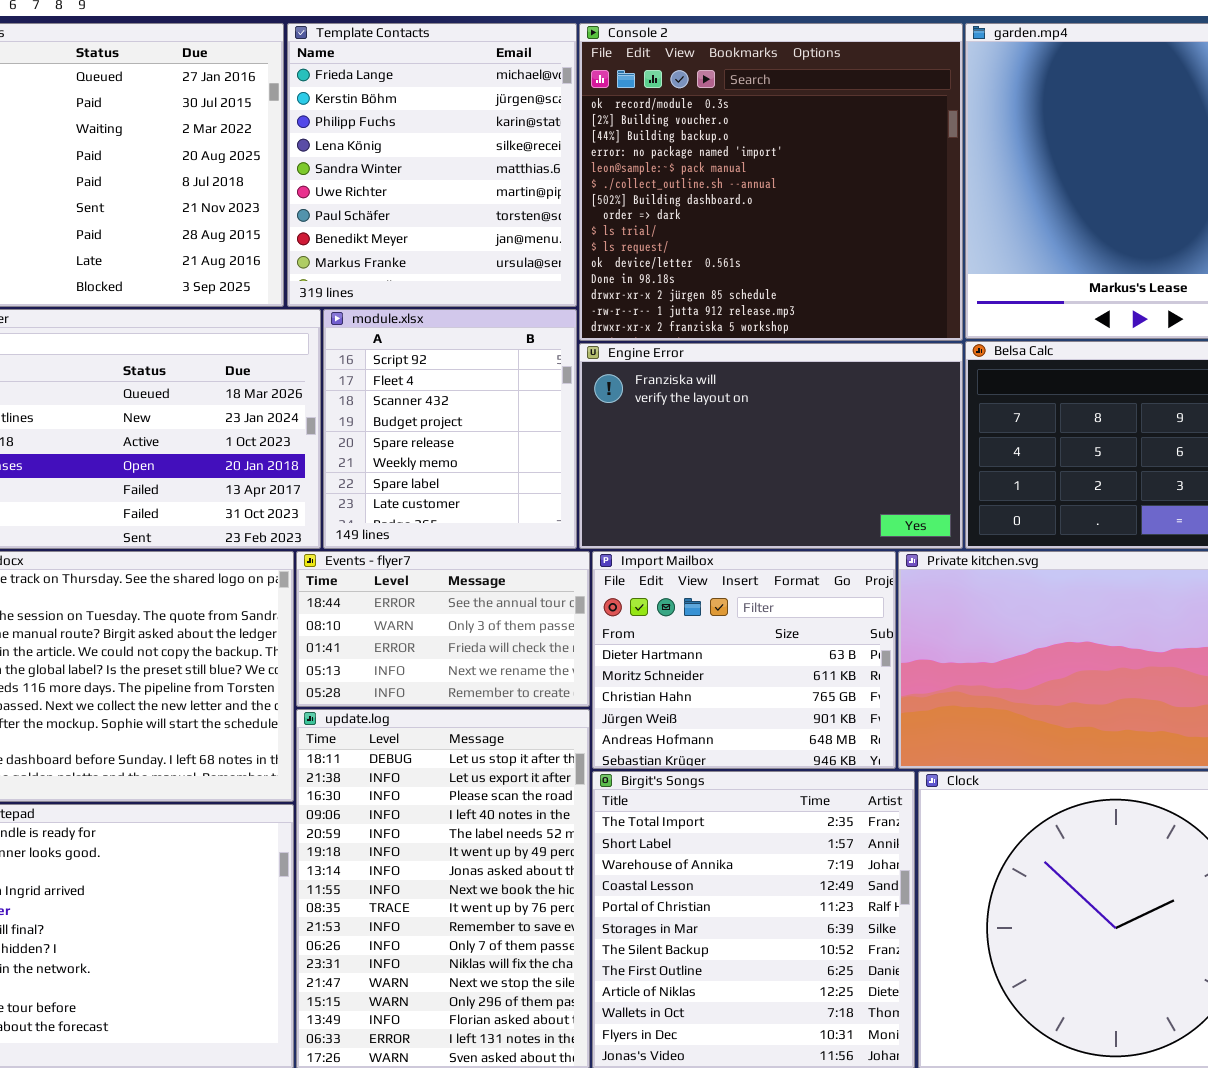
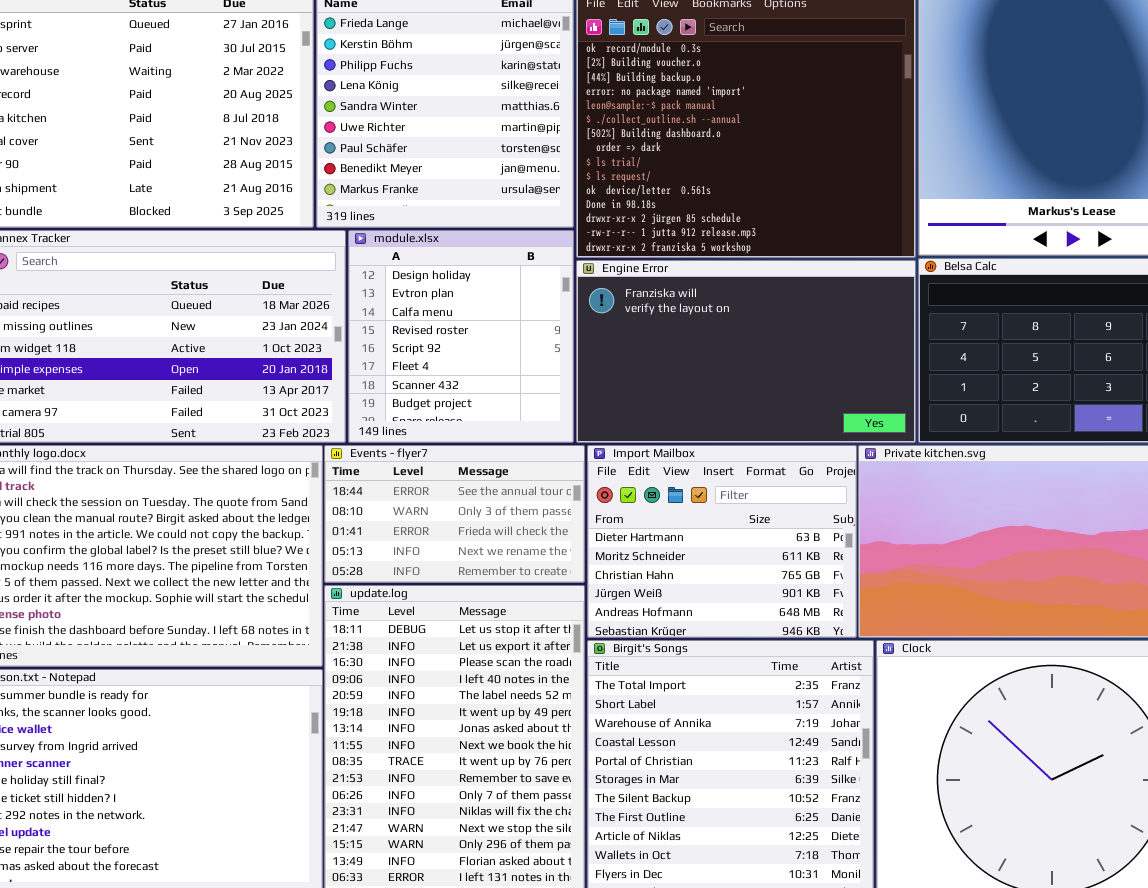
module.xlsx: [323,309,577,549] -> [348,230,574,443], scrolled up 4 rows

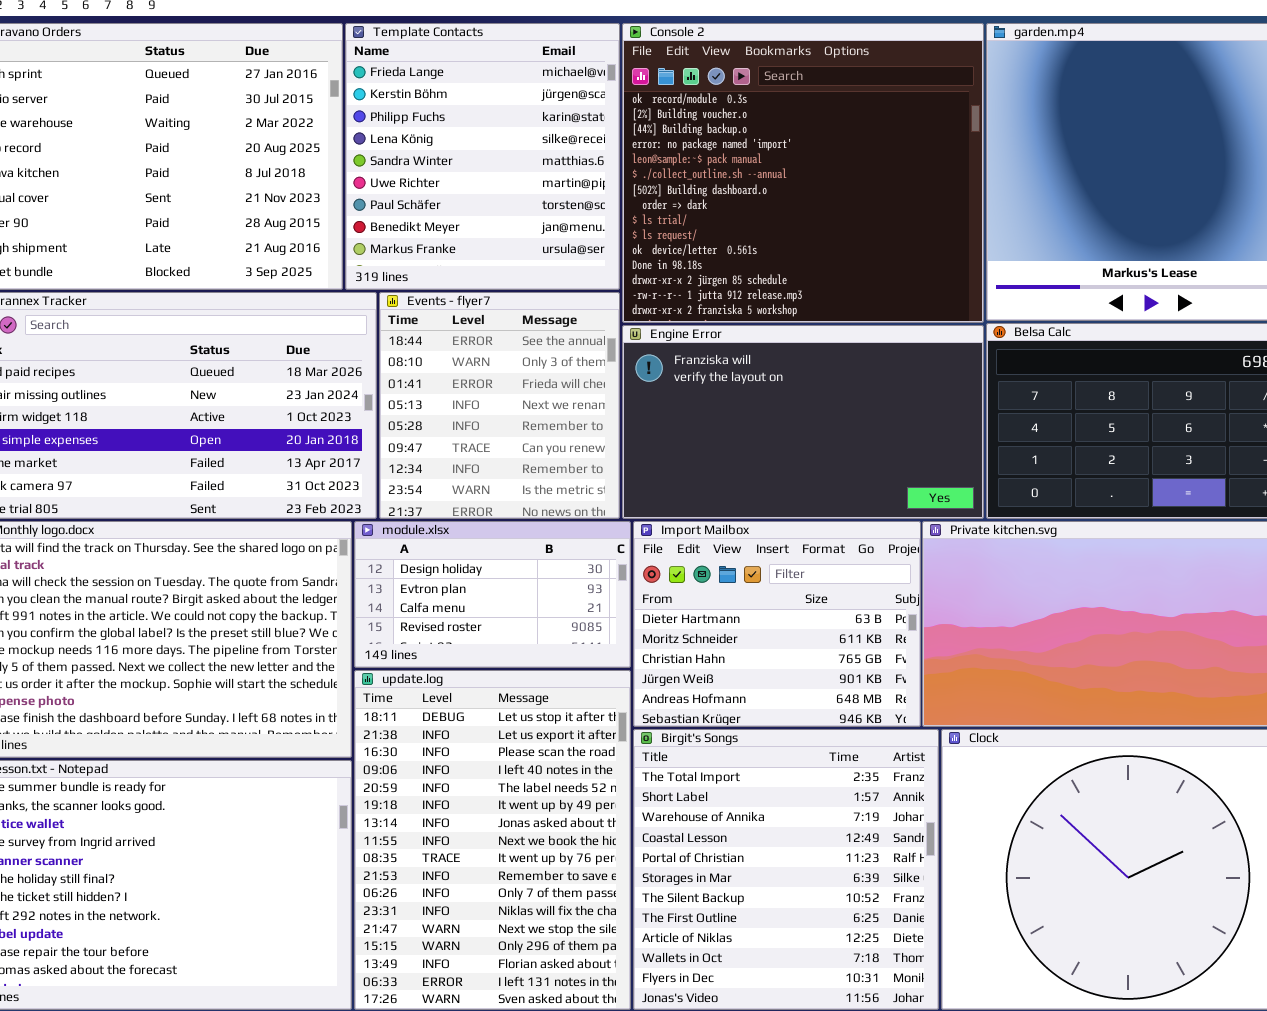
module.xlsx: [348,230,574,443] -> [354,521,631,668], moved, resized
Events - flyer7: [324,445,585,583] -> [379,292,620,519], moved, resized

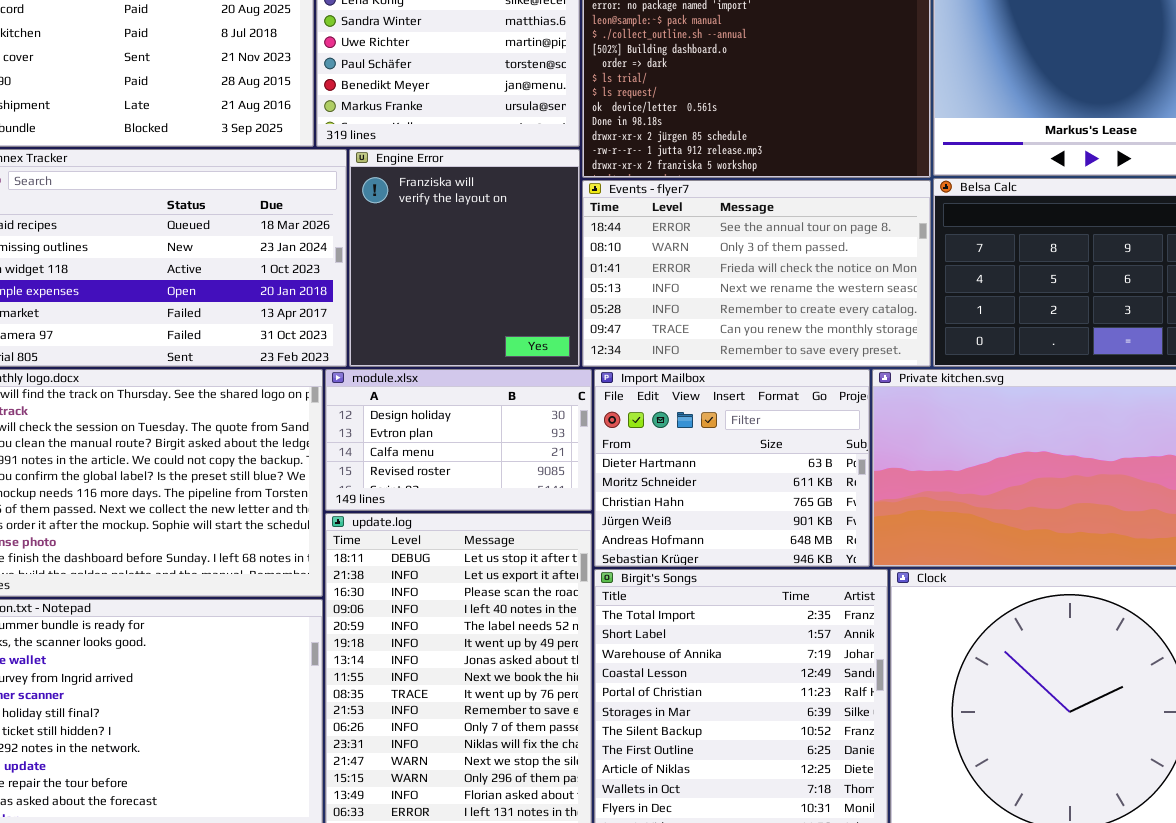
Events - flyer7: [379,292,620,519] -> [582,180,931,367], moved, resized
Engine Error: [622,325,984,519] -> [349,149,580,367], moved, resized

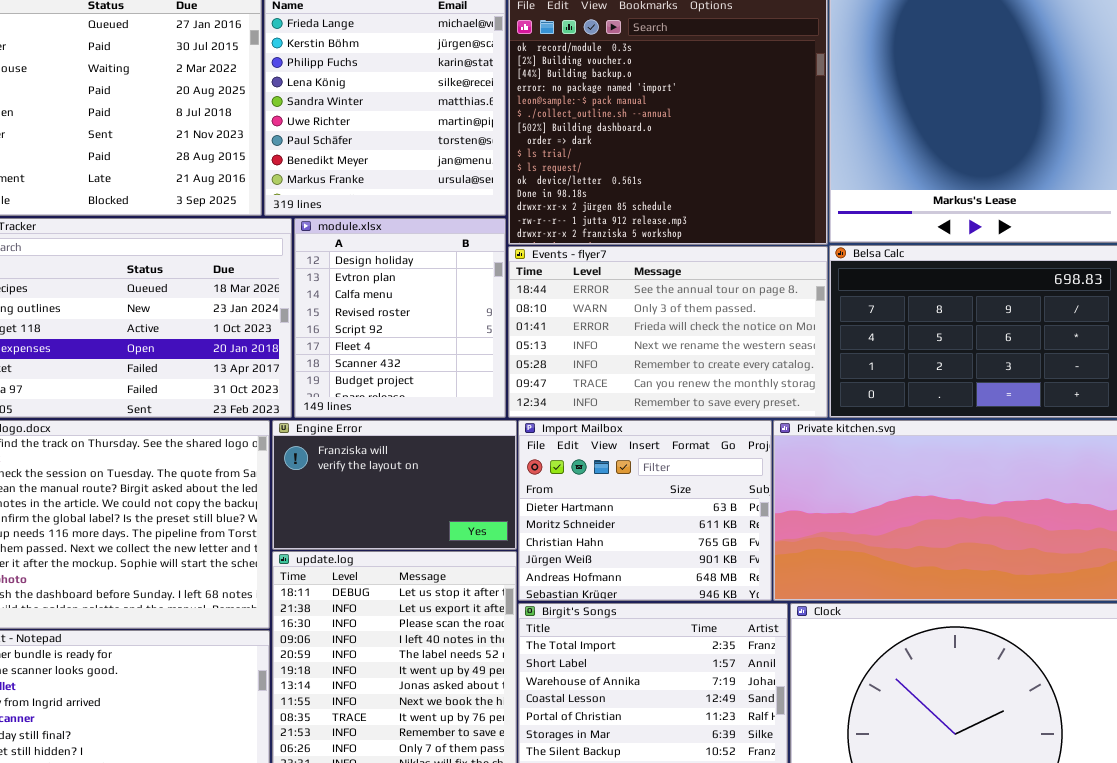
Engine Error: [349,149,580,367] -> [272,420,517,550], moved, resized
module.xlsx: [325,369,592,511] -> [294,218,506,418], moved, resized

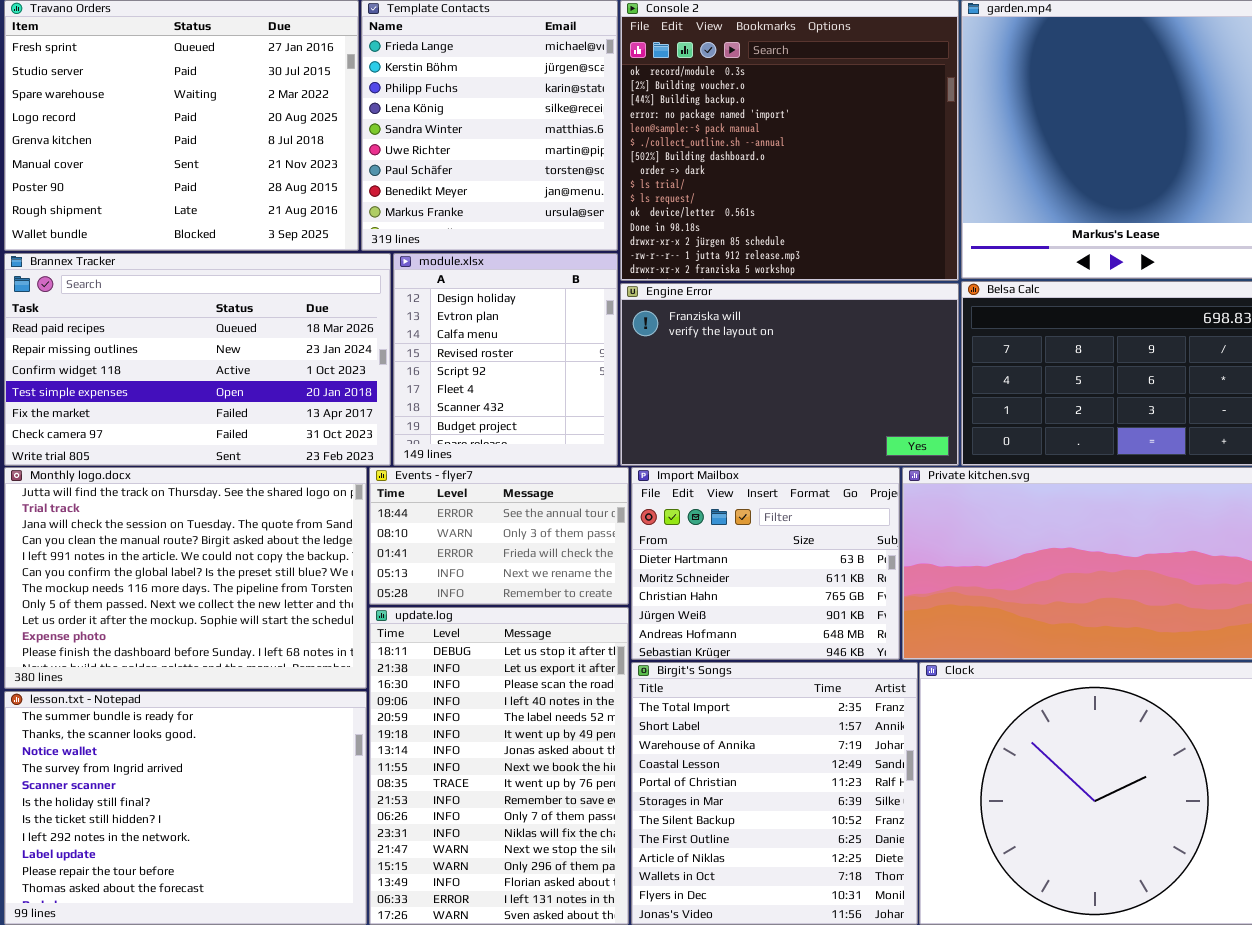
Events - flyer7: [508,246,828,418] -> [369,467,629,605], moved, resized
Engine Error: [272,420,517,550] -> [620,283,959,466], moved, resized

